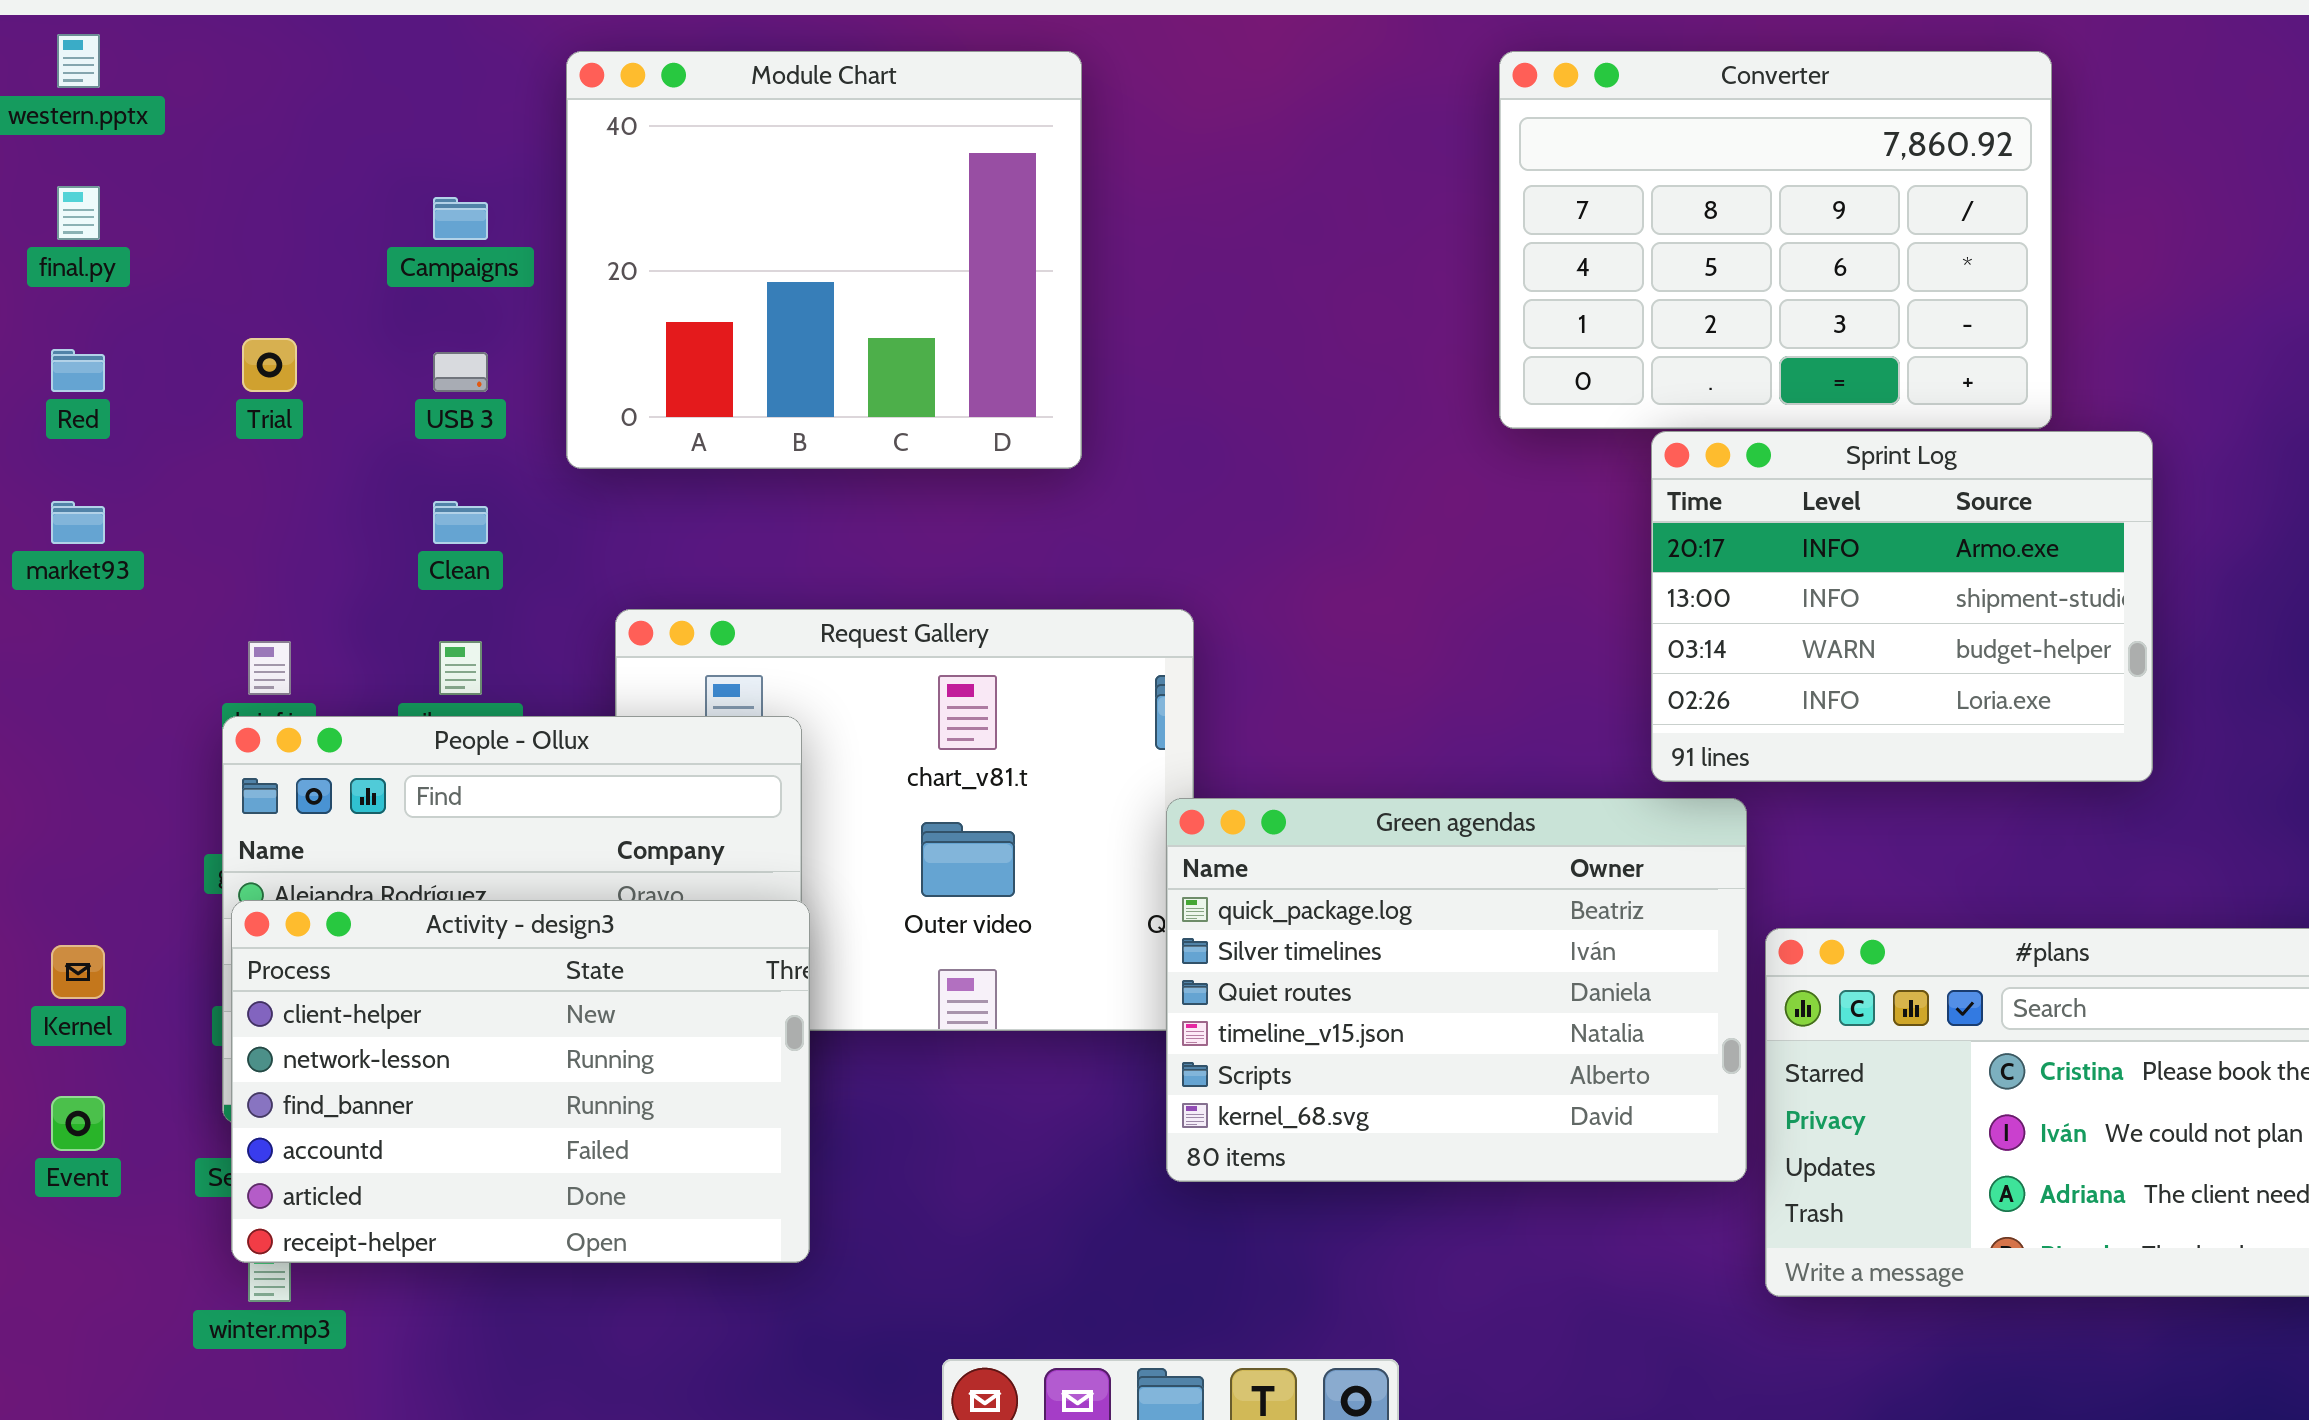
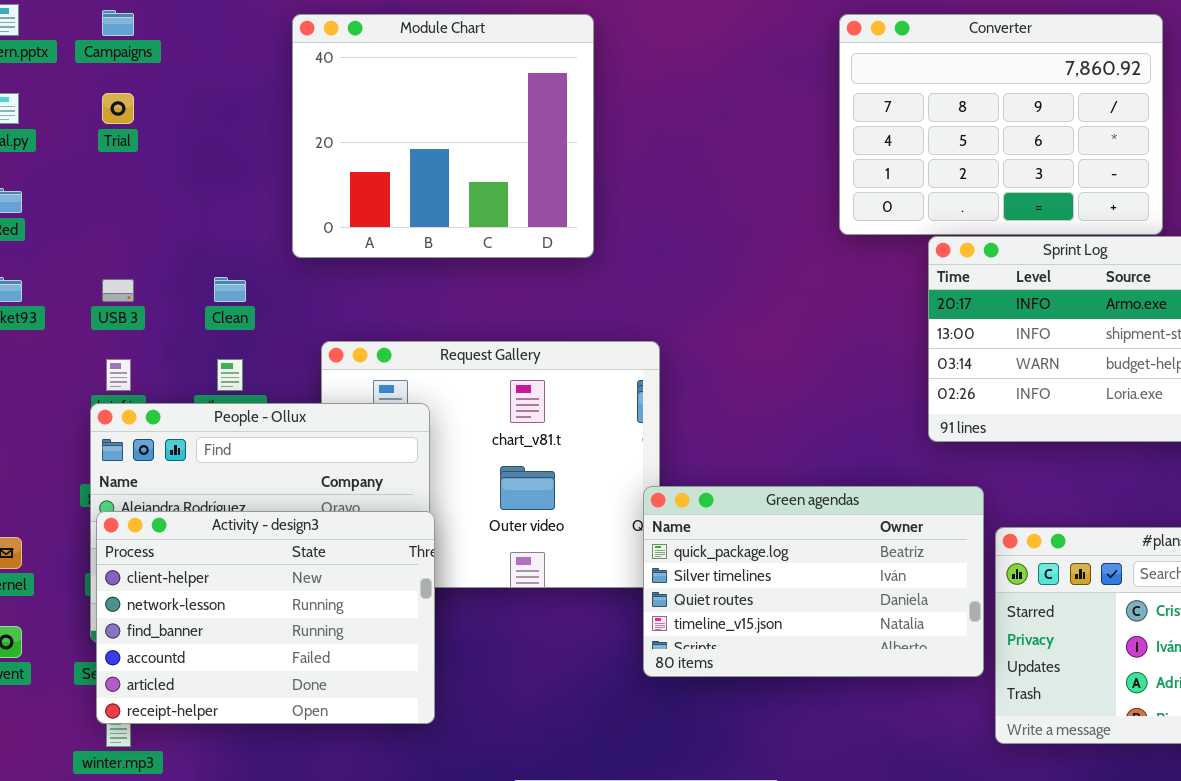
Campaigns: [433,197,488,240] -> [102,10,134,36], moved
Trial: [242,338,297,392] -> [102,93,134,124], moved
USB 3: [433,352,488,392] -> [102,279,134,302], moved
Green agendas: [1166,798,1747,1182] -> [643,486,984,677], resized

